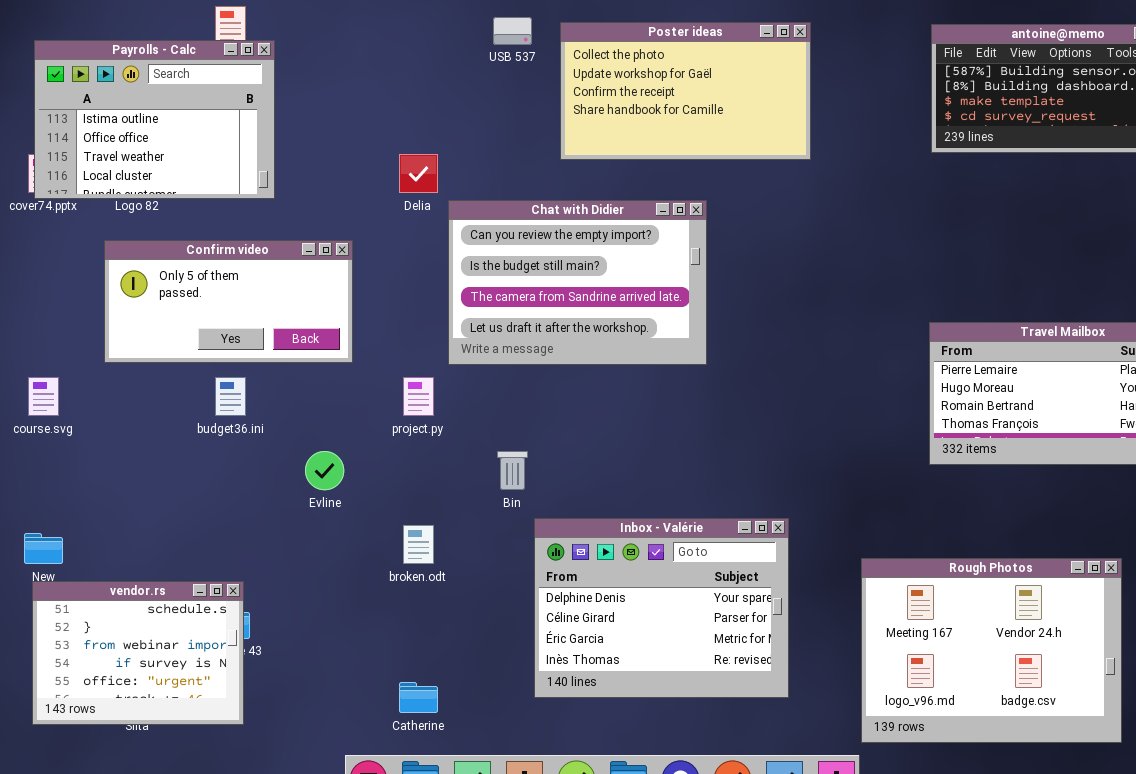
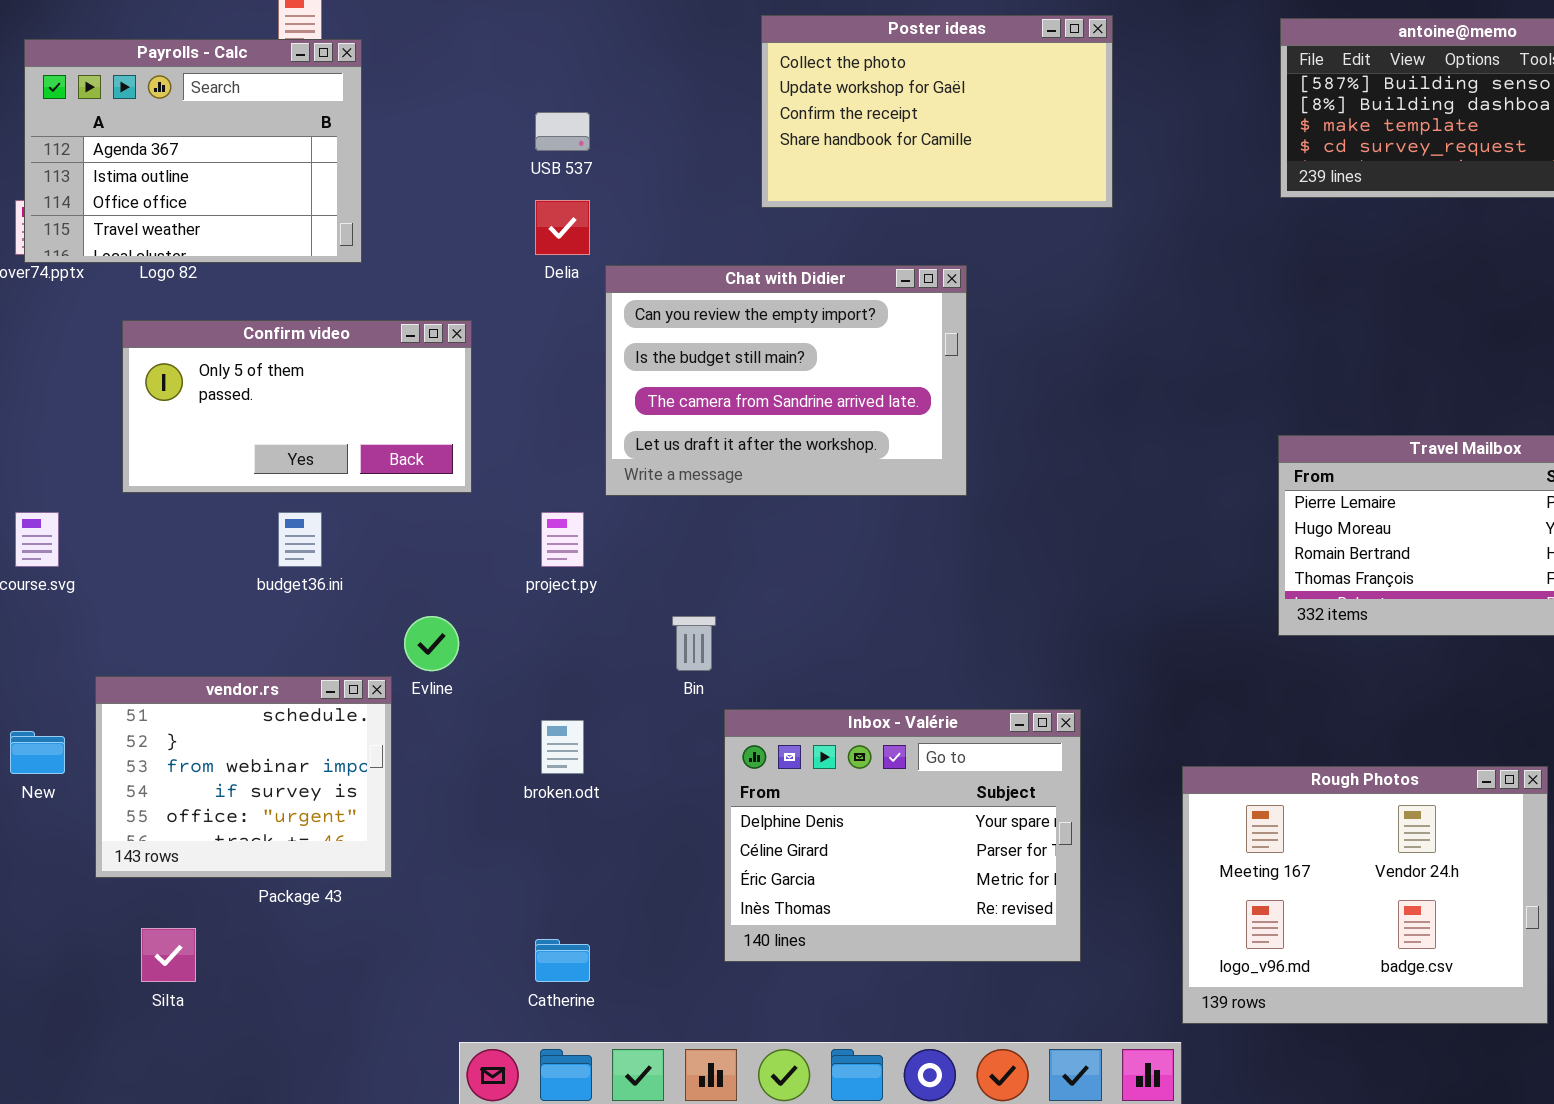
USB 537: [493,17,532,45] -> [535,112,590,151], moved
Payrolls - Calc: [34,40,275,199] -> [24,39,362,263], scrolled up 1 row
vendor.rs: [32,581,244,725] -> [95,676,392,878], moved

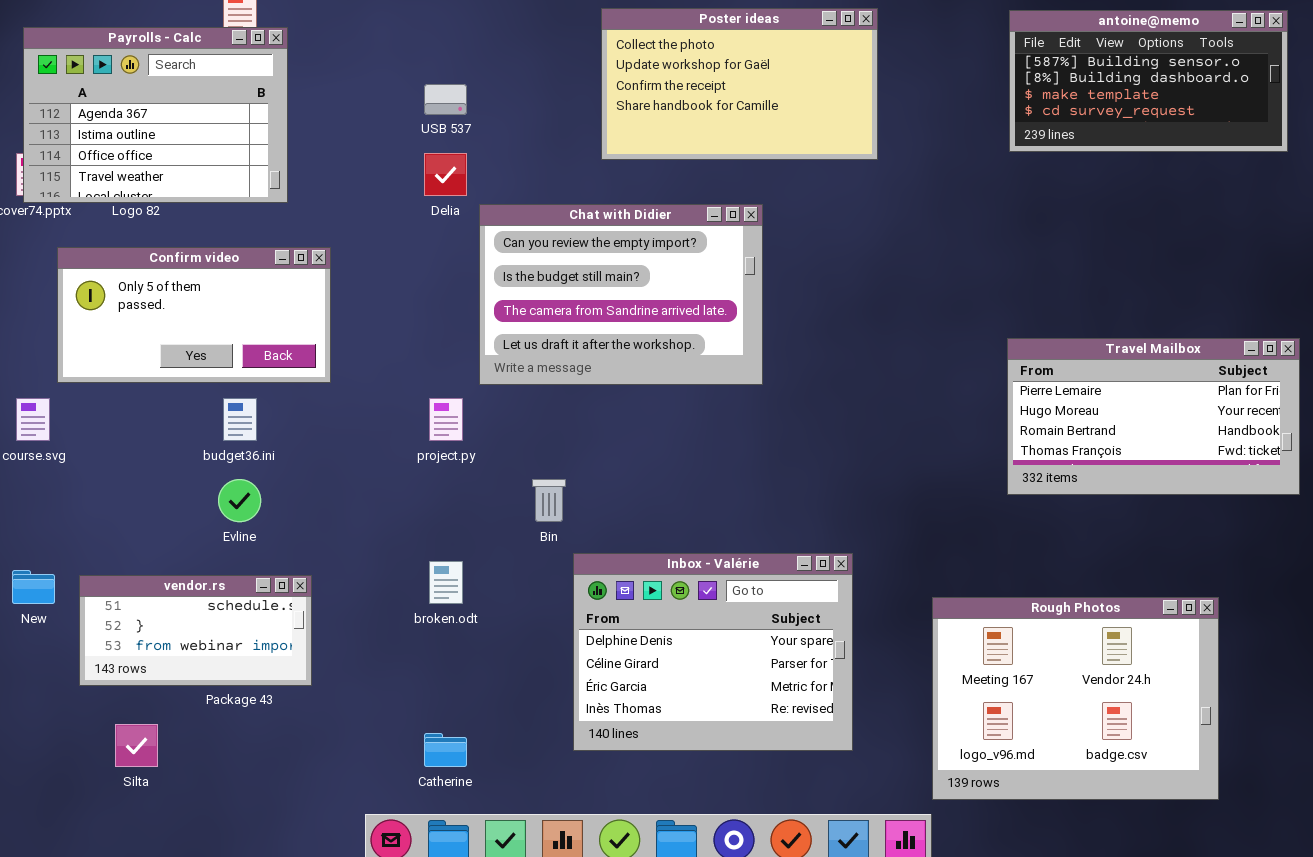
Confirm video: [122,320,472,493] -> [57,247,331,383], moved
Evline: [404,616,459,671] -> [218,479,261,522], moved
vendor.rs: [95,676,392,878] -> [79,575,312,686], resized

